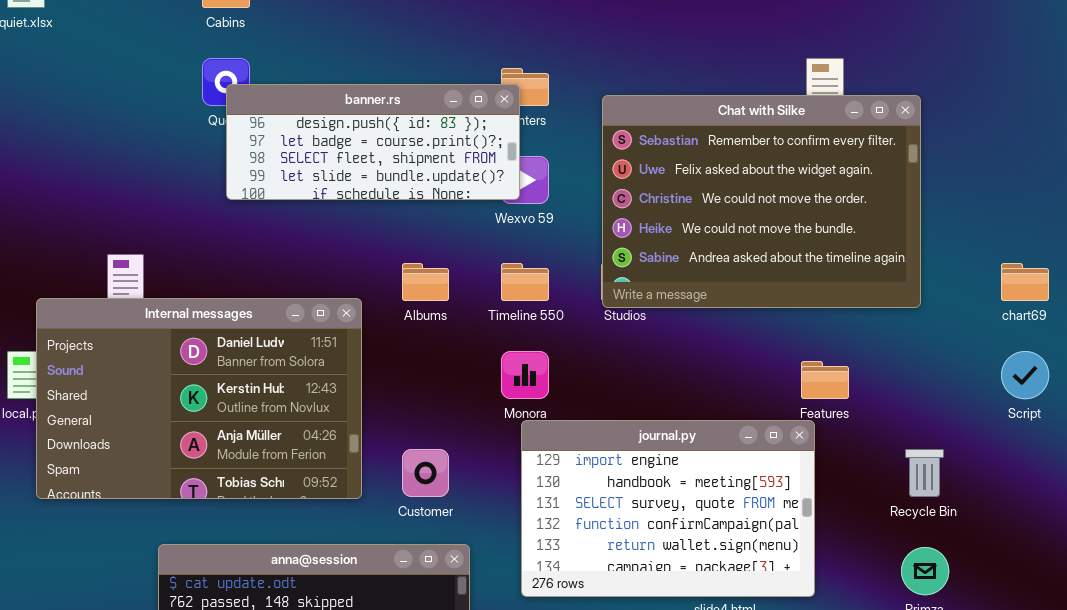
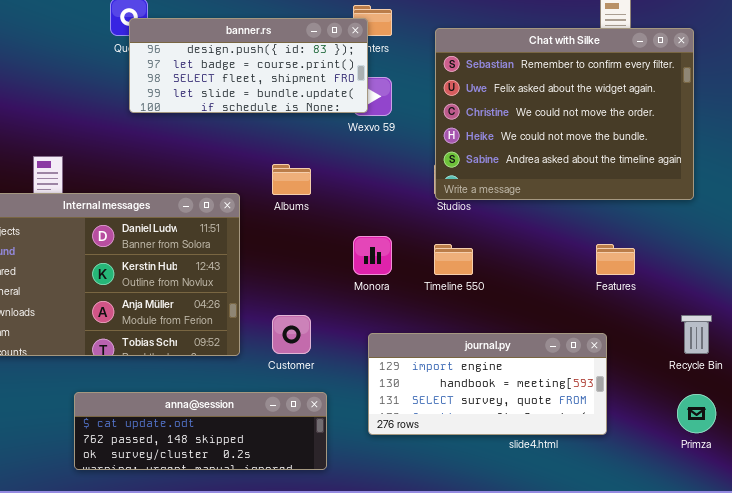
Timeline 550: [501,263,549,301] -> [434,244,473,275], moved
journal.py: [521,420,815,597] -> [368,333,607,435], resized

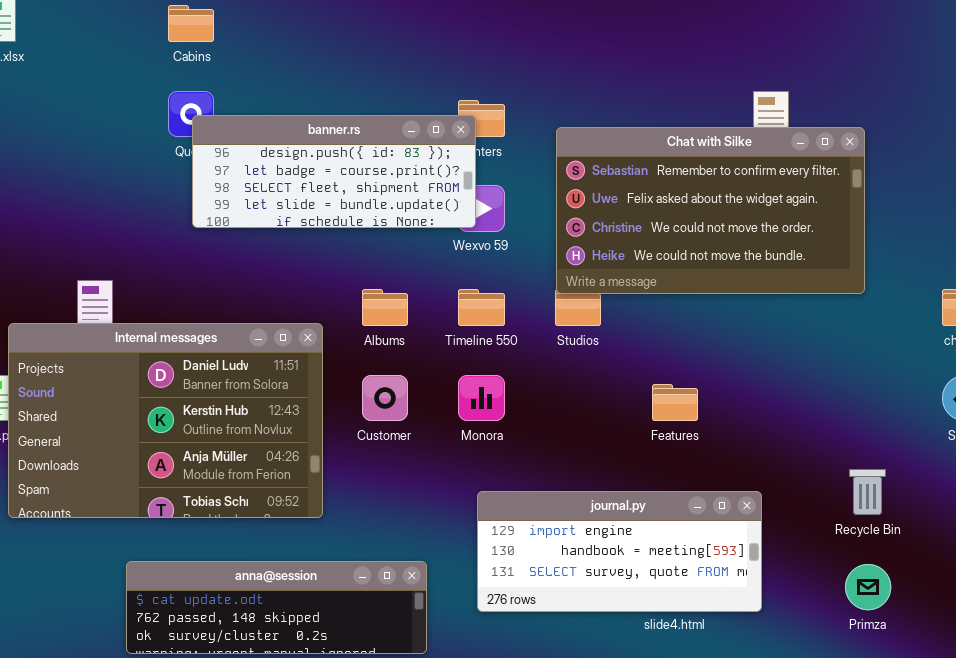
Chat with Silke: [435,28,694,200] -> [556,127,865,294], resized
Timeline 550: [434,244,473,275] -> [458,289,505,326], moved
Features: [596,244,635,275] -> [652,384,698,421], moved
Customer: [272,315,311,354] -> [362,375,408,421], moved

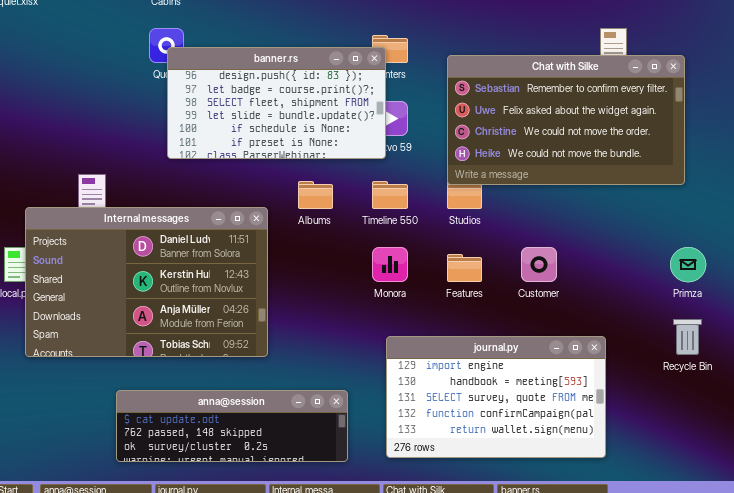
banner.rs: [192,115,476,228] -> [167,47,386,159], resized
Customer: [362,375,408,421] -> [521,247,557,282], moved
Features: [652,384,698,421] -> [447,254,482,282], moved
journal.py: [477,491,762,612] -> [386,336,606,458], resized
Primza: [845,564,891,610] -> [670,247,706,282], moved

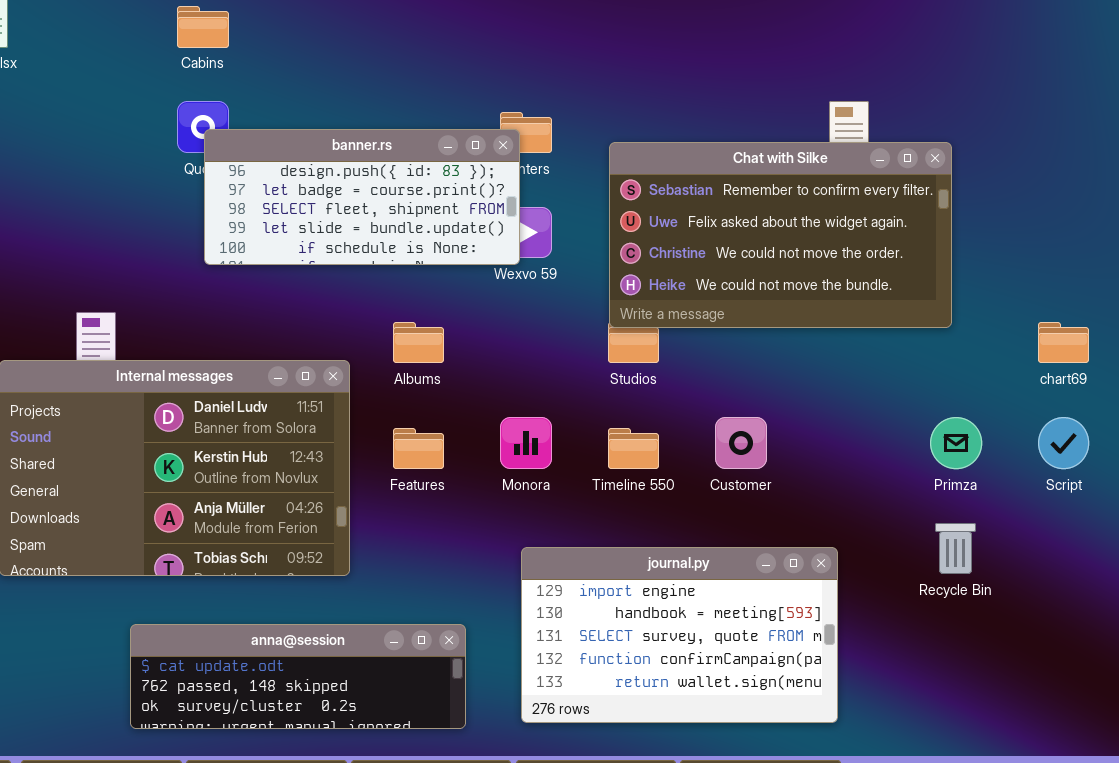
banner.rs: [167,47,386,159] -> [204,129,520,265], resized
Timeline 550: [372,181,408,209] -> [608,428,659,469], moved
Features: [447,254,482,282] -> [393,428,444,469], moved

